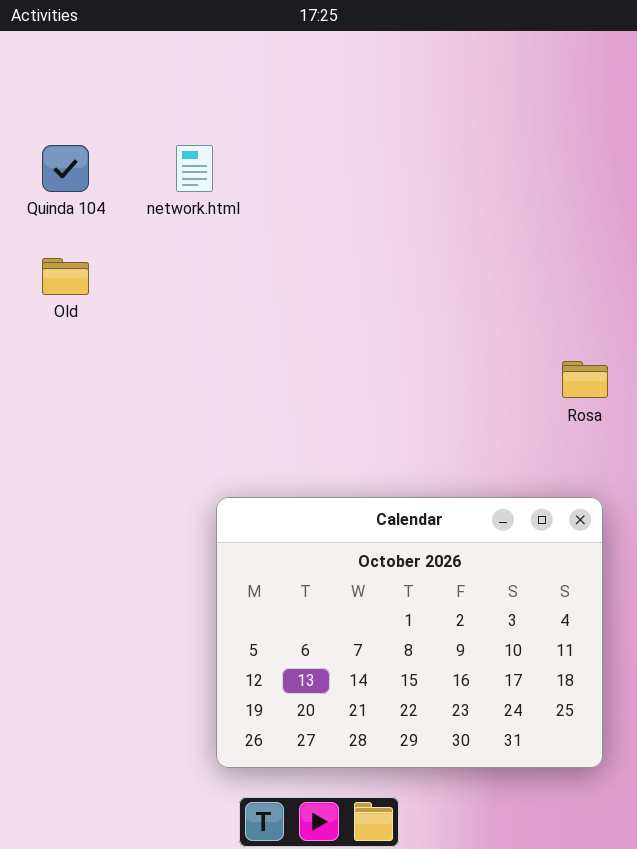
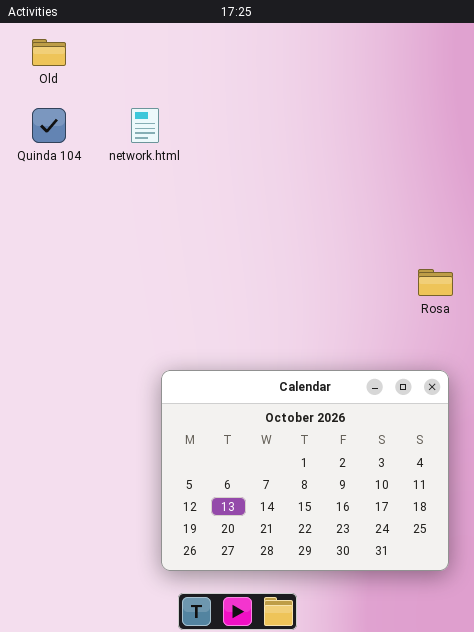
Old: [42,258,89,295] -> [32,39,66,66], moved

